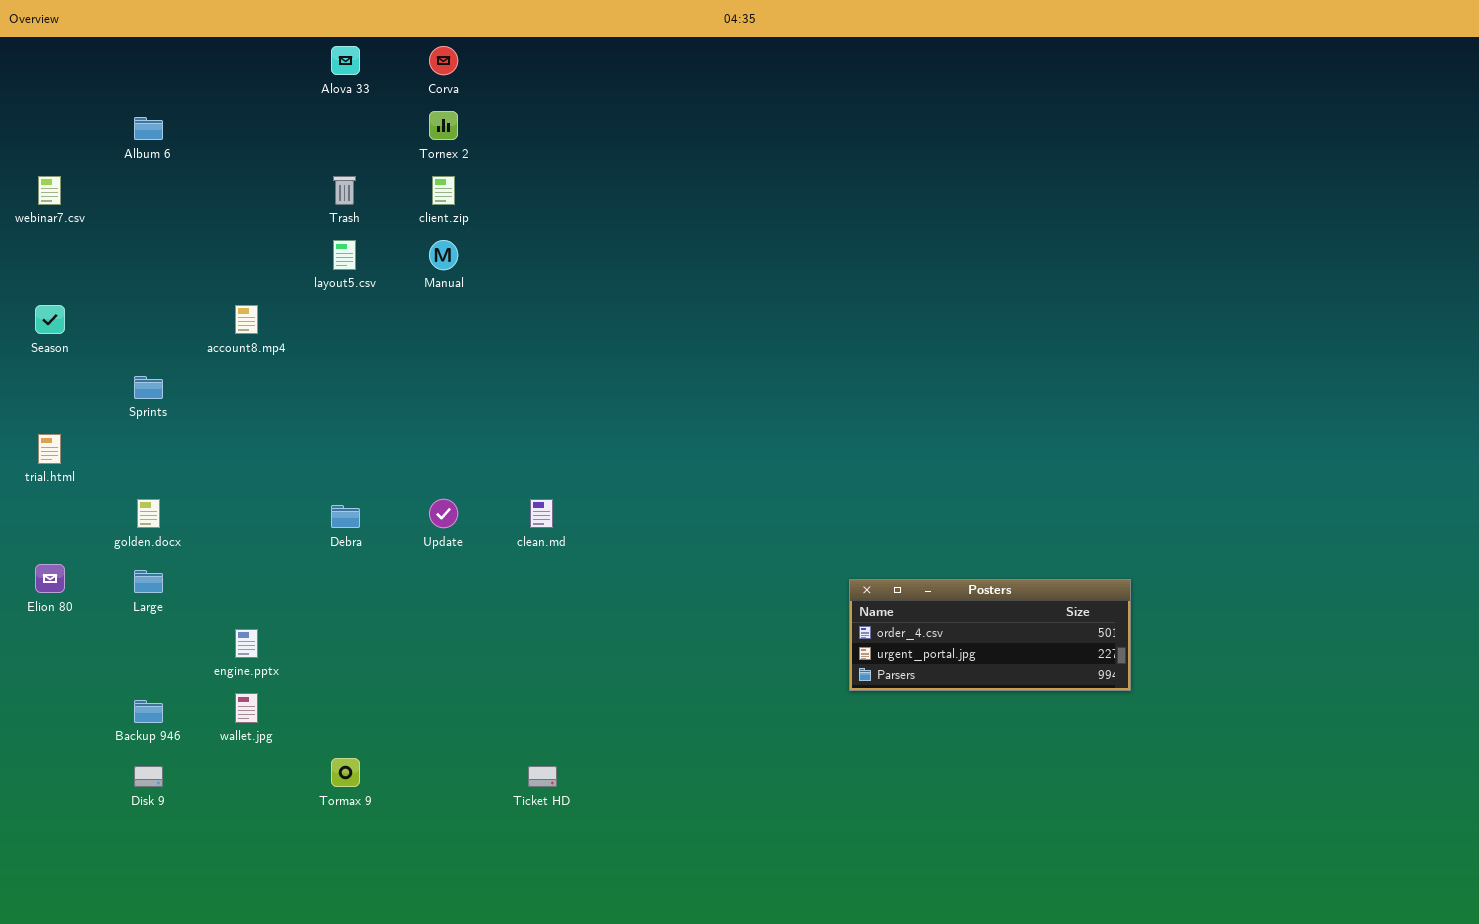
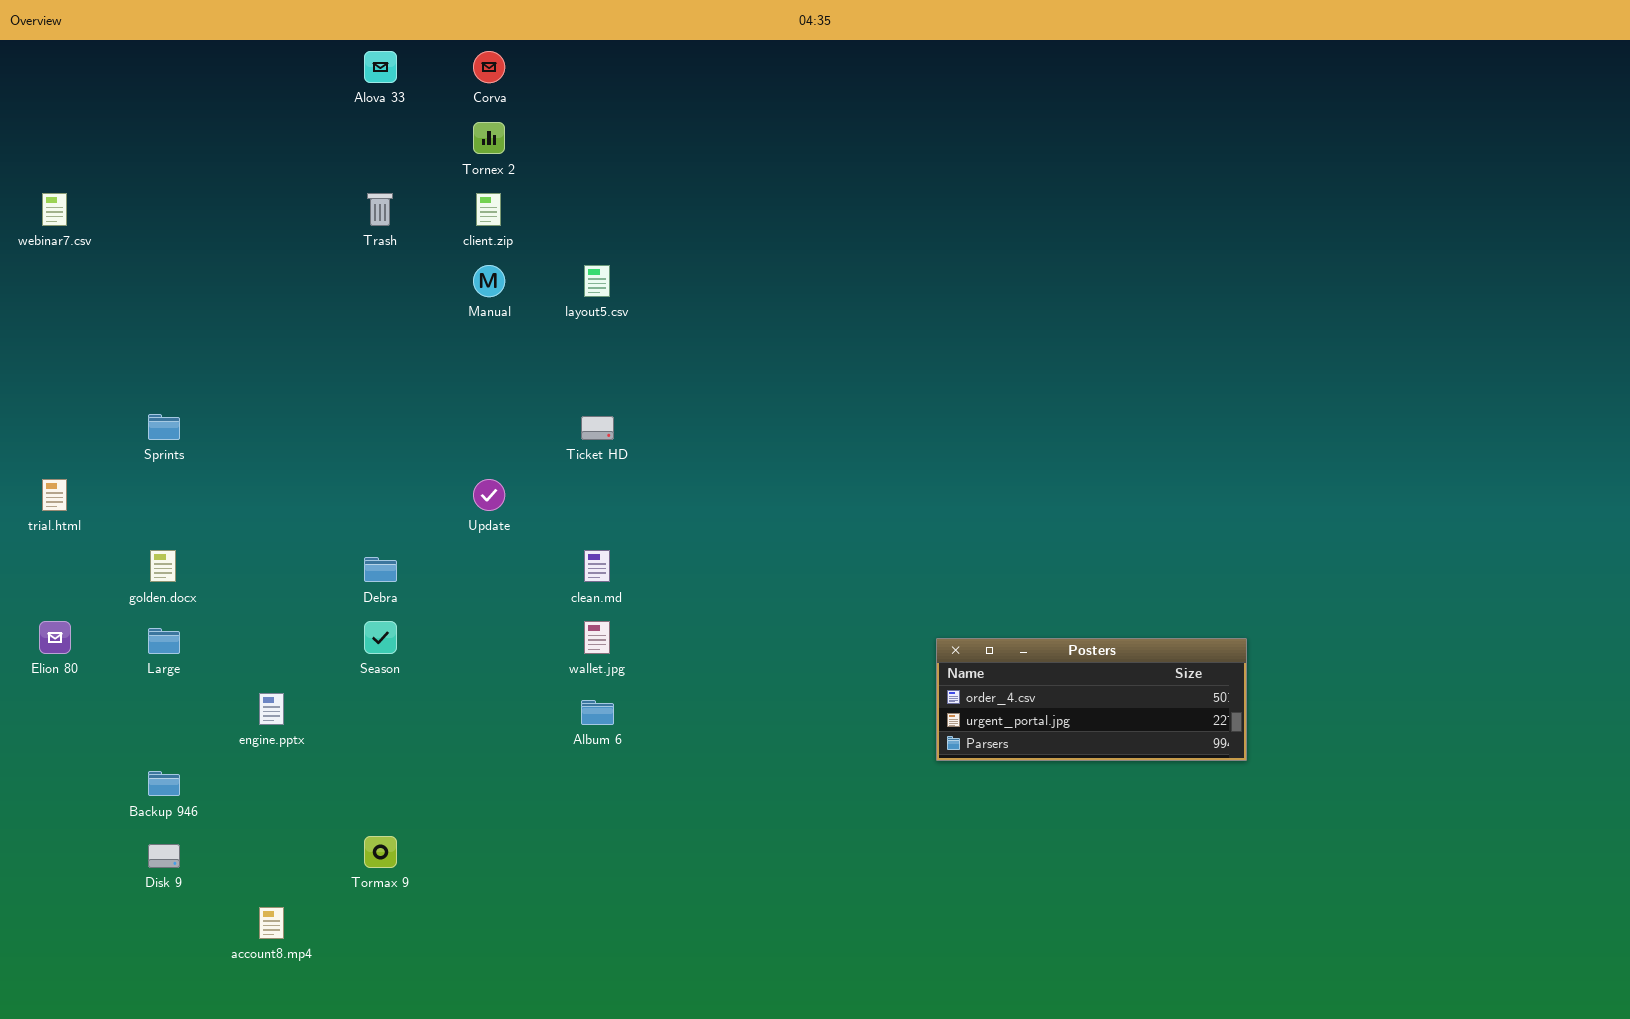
Album 6: [134,117,163,140] -> [581,700,614,725], moved
layout5.csv: [333,240,356,270] -> [584,265,610,297], moved
Season: [35,305,65,334] -> [364,621,397,654], moved
account8.mp4: [235,305,258,334] -> [259,907,284,939], moved
Update: [429,499,458,528] -> [473,479,505,511], moved
wallet.jpg: [235,693,258,723] -> [584,621,610,654], moved
Ticket HD: [528,766,557,787] -> [581,416,614,440], moved

